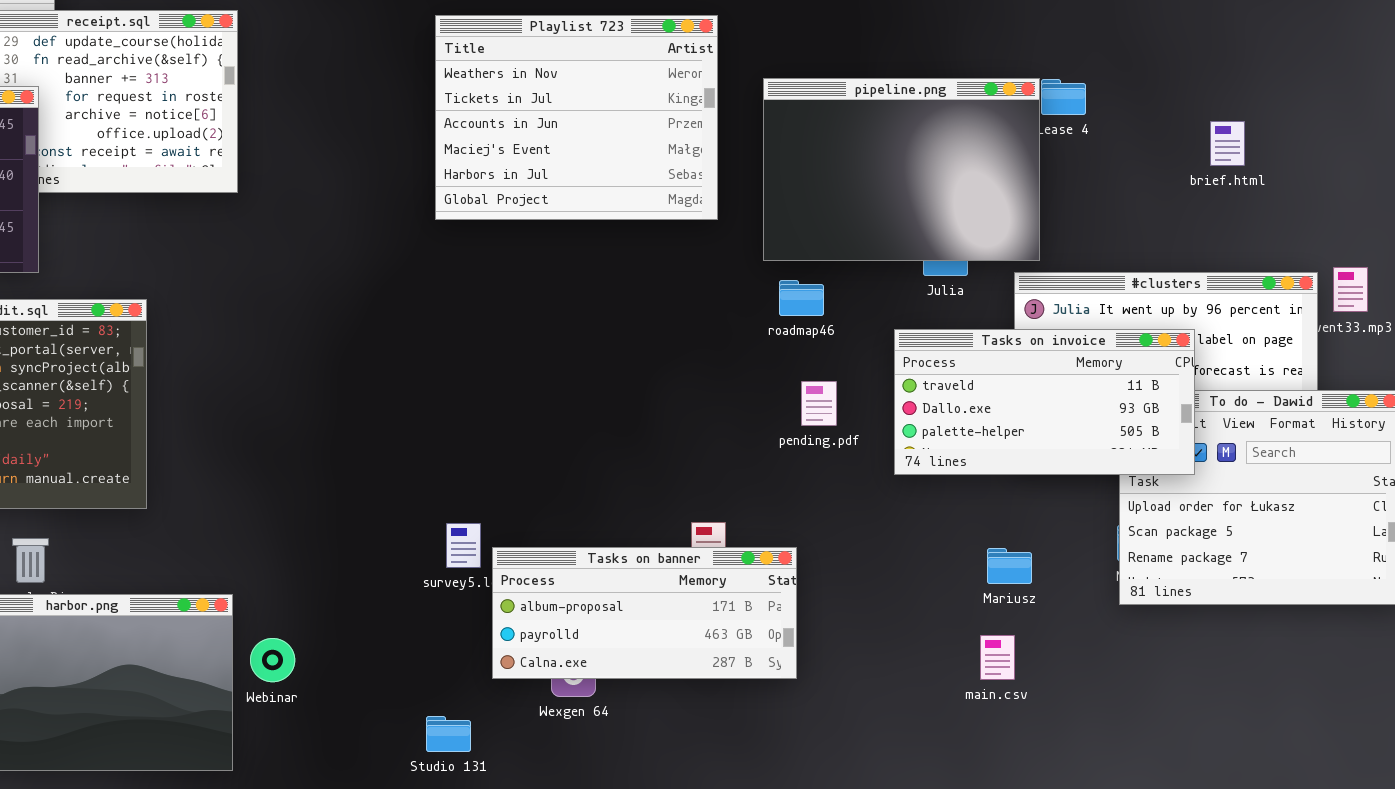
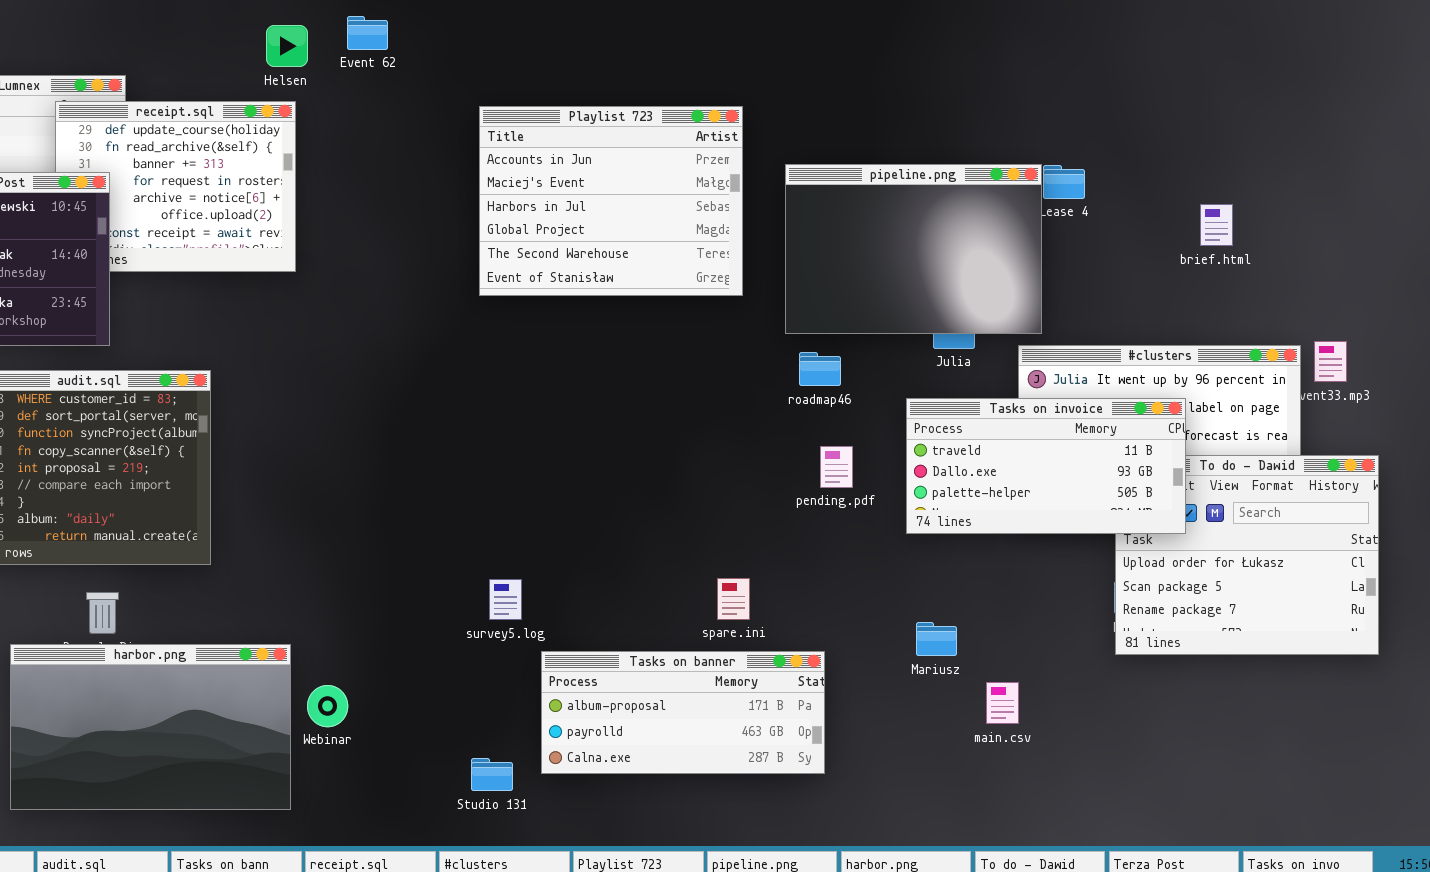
Playlist 723: [435,15,718,220] -> [479,106,743,296], scrolled down 2 rows
Tasks on banner: [492,547,797,679] -> [541,651,825,774], moved
Mariusz: [987,548,1032,584] -> [916,622,957,656], moved

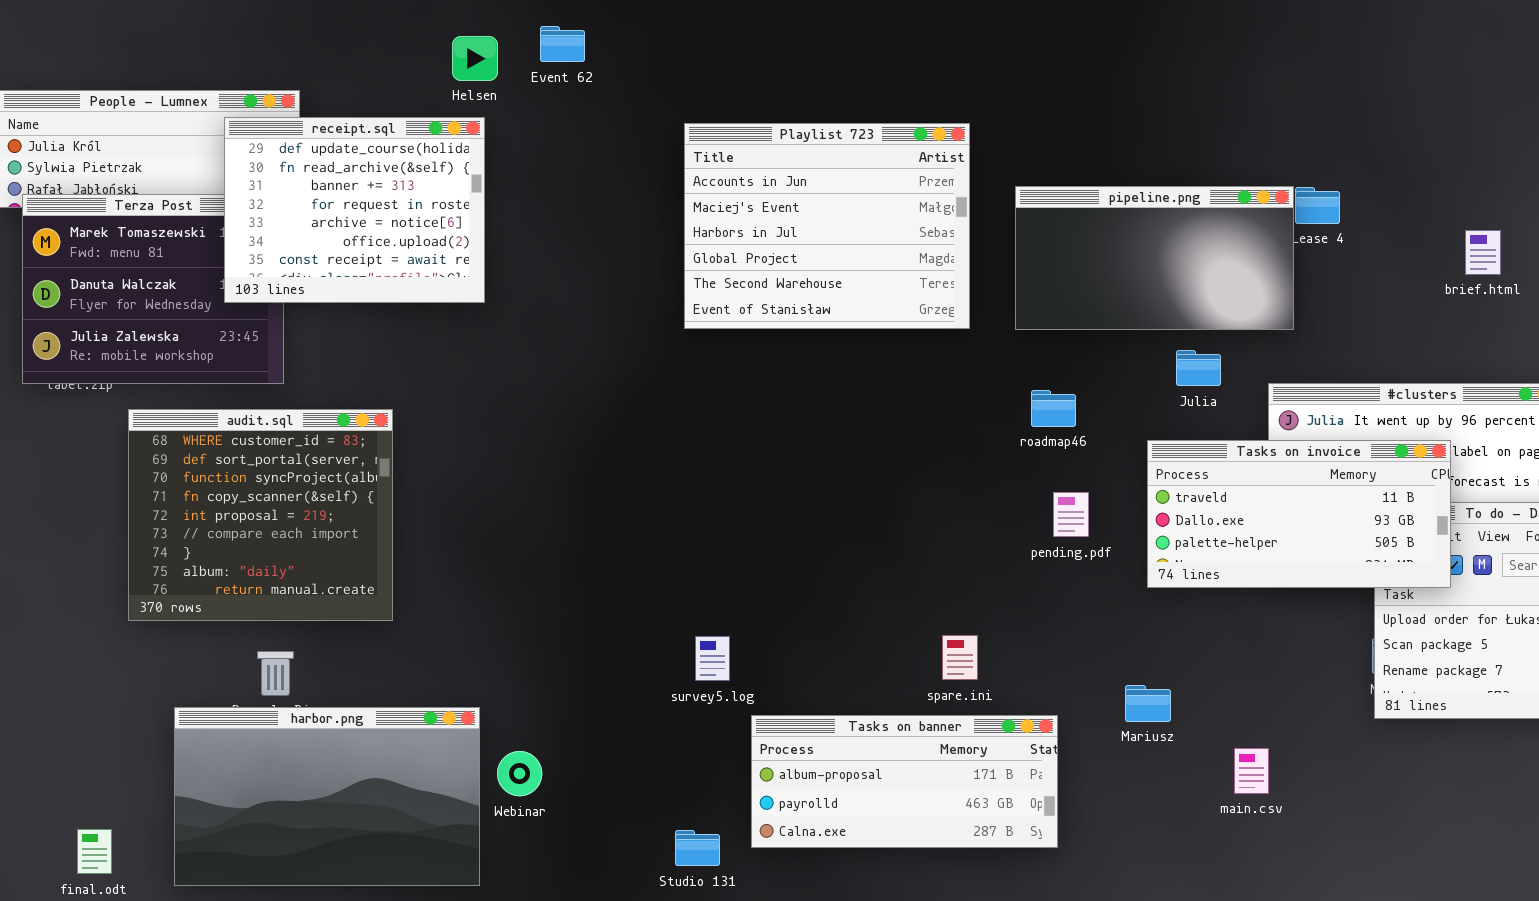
receipt.sql: [55,101,296,272] -> [224,117,485,303], raised
pipeline.png: [785,164,1042,334] -> [1015,186,1294,330], resized
Mariusz: [916,622,957,656] -> [1125,685,1171,722], moved

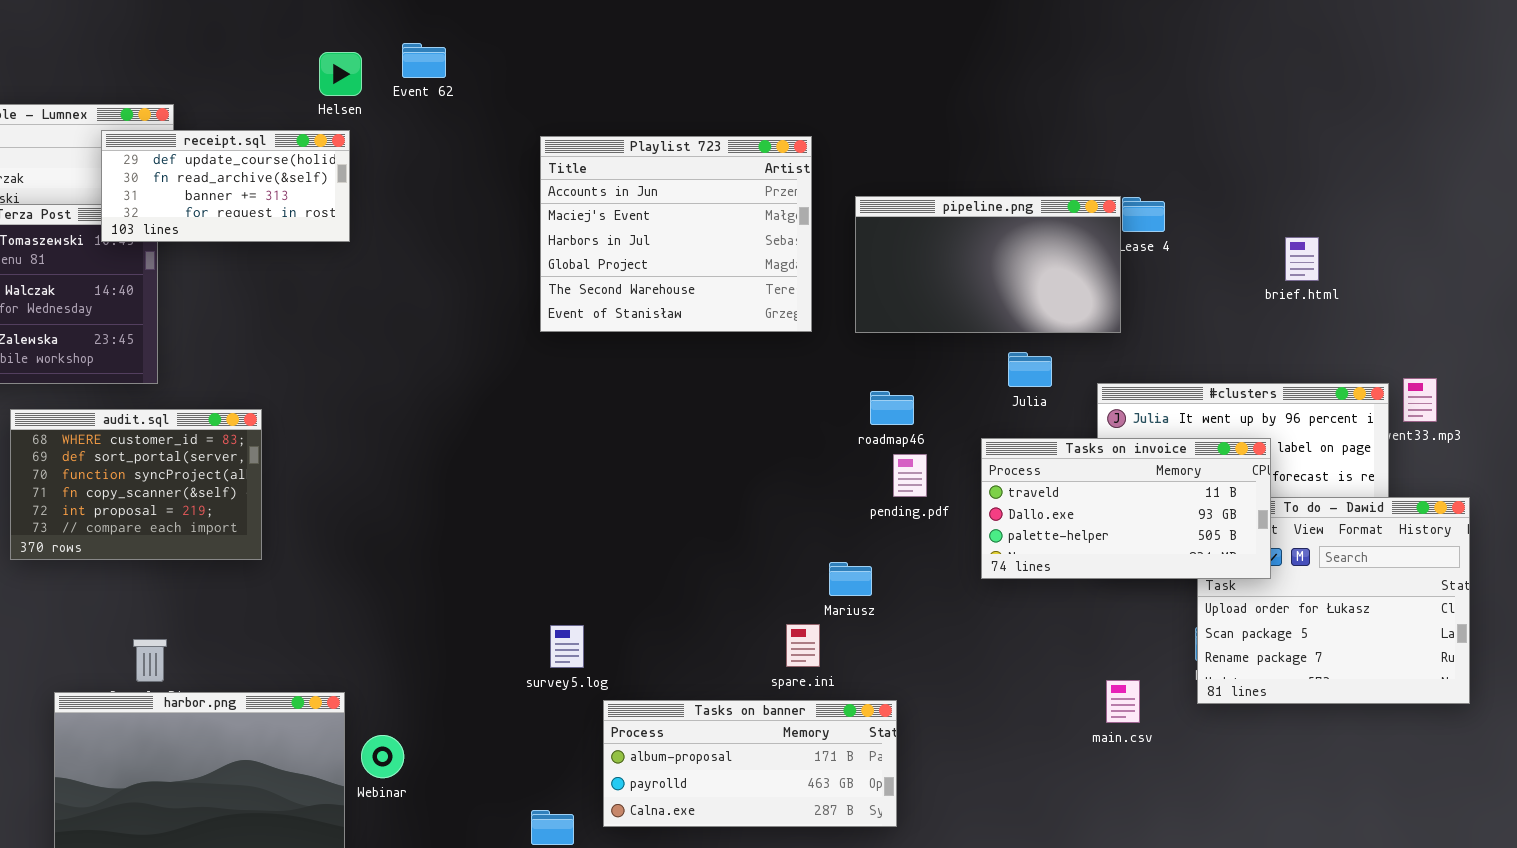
receipt.sql: [224,117,485,303] -> [101,130,350,242], resized
audit.sql: [128,409,393,621] -> [10,409,262,560], resized
pending.pdf: [1053,492,1089,537] -> [893,454,927,497], moved
Mariusz: [1125,685,1171,722] -> [829,562,872,596], moved
main.csv: [1234,748,1269,794] -> [1106,680,1140,723], moved

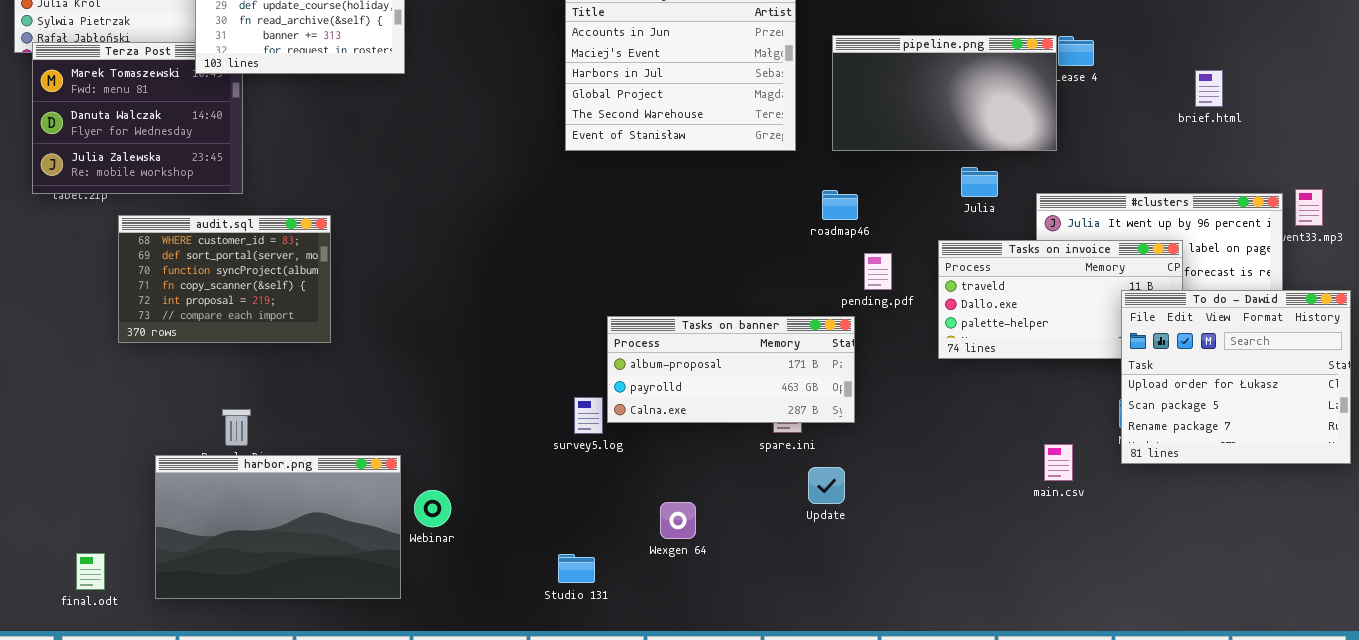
roadmap46: [870,391,914,425] -> [822,190,858,220], moved
To do - Dawid: [1197,497,1470,704] -> [1121,290,1351,464], raised
Tasks on banner: [603,700,897,827] -> [607,316,855,423], moved

